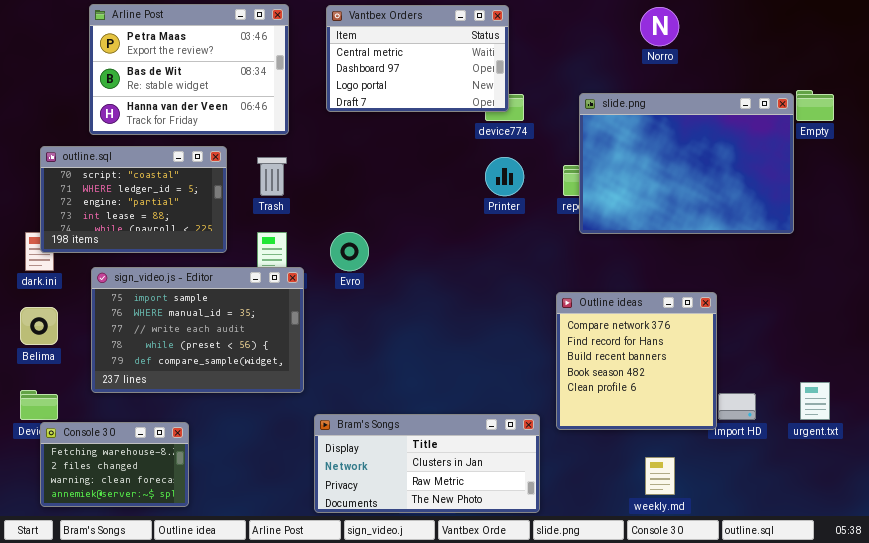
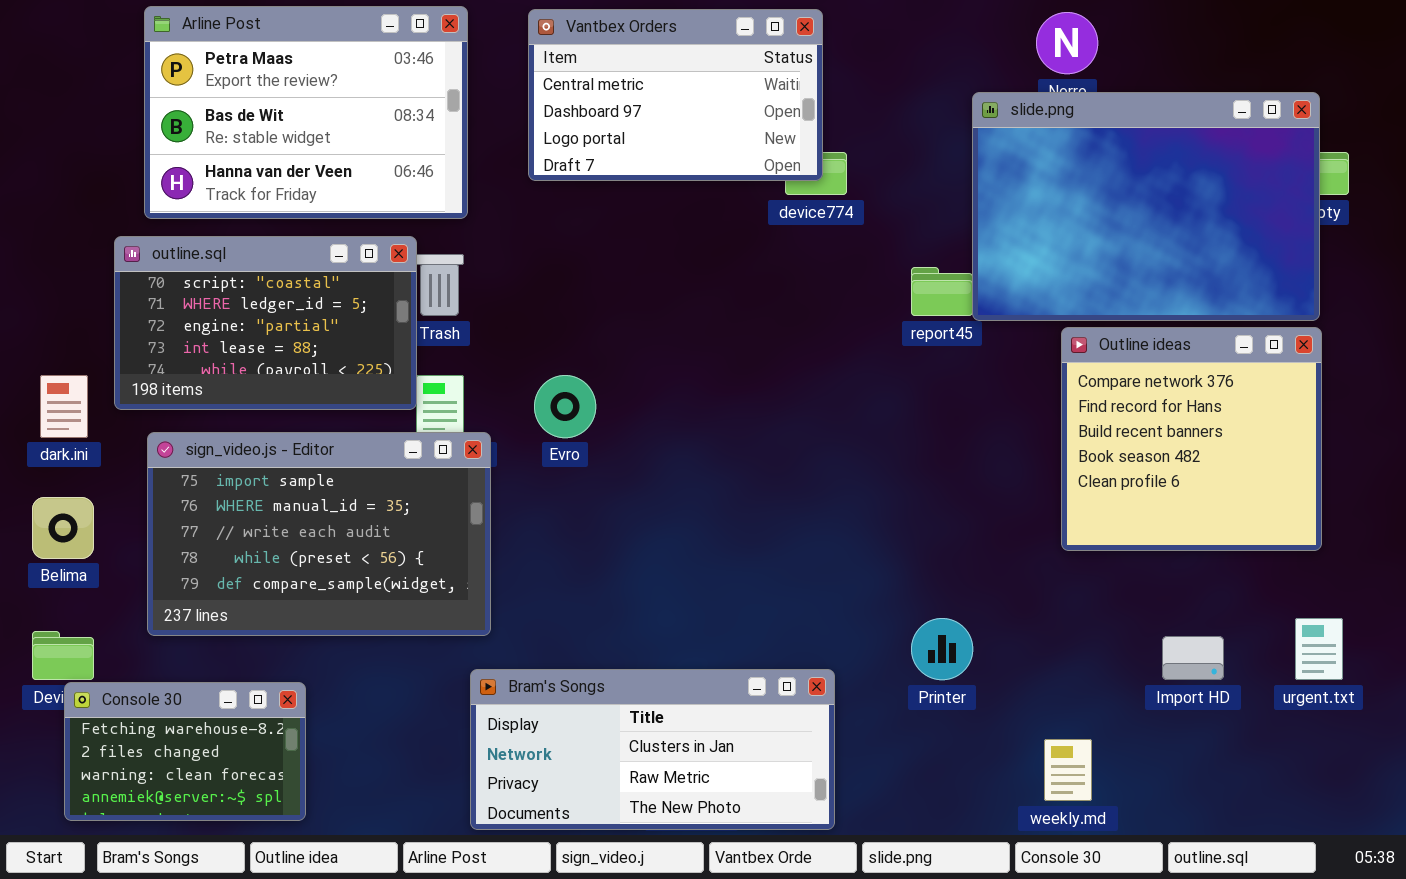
slide.png: [579,93,794,234] -> [972,92,1320,321], moved
outline.sql: [40,146,227,253] -> [114,236,417,410], moved
Printer: [485,157,524,196] -> [911,618,973,680], moved
Outline ideas: [556,292,717,430] -> [1061,327,1322,551], moved
Bram's Songs: [314,414,540,513] -> [470,669,835,830], moved

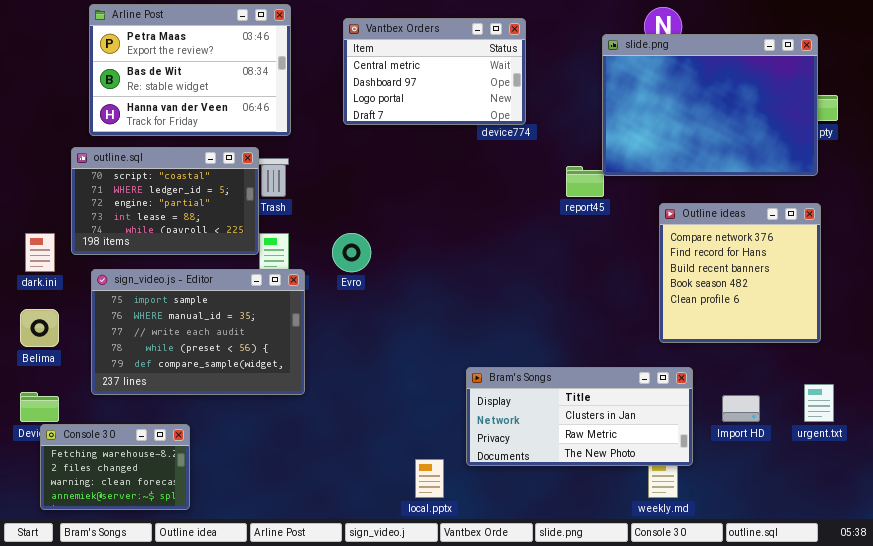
Vantbex Orders: [528,9,823,181] -> [343,18,526,125], moved
slide.png: [972,92,1320,321] -> [602,34,818,176], moved
Bram's Songs: [470,669,835,830] -> [466,367,693,466], moved

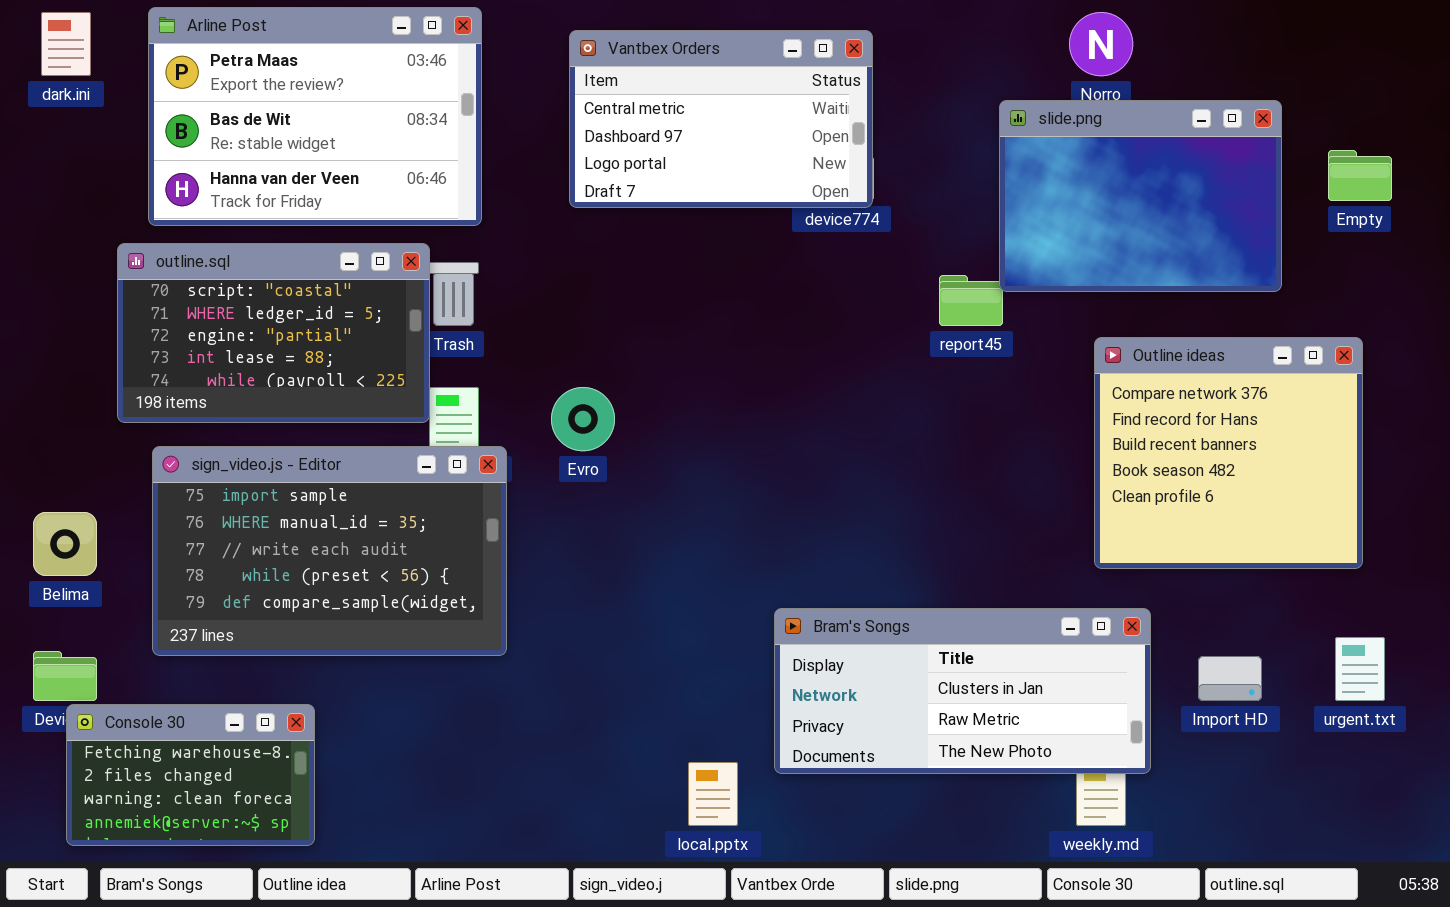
slide.png: [602,34,818,176] -> [999,100,1282,292], resized
dark.ini: [25,233,55,272] -> [41,12,91,76], moved

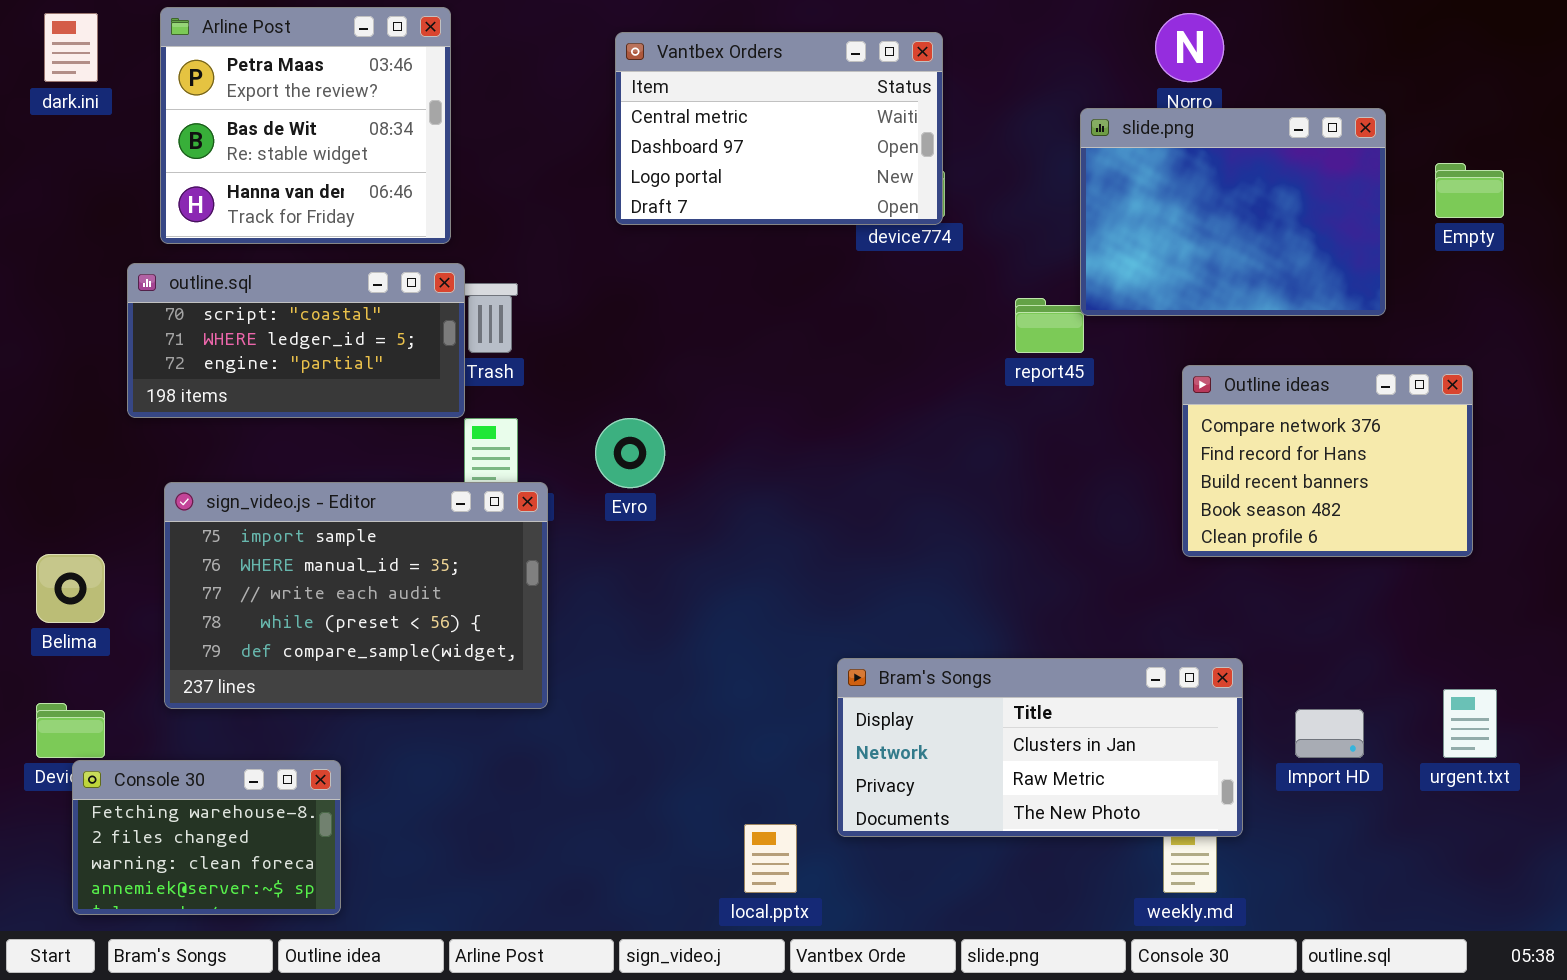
Arline Post: [148,7,482,226] -> [160,7,451,244], resized
outline.sql: [117,243,430,423] -> [127,263,465,418], resized
Outline ideas: [1094,337,1363,569] -> [1182,365,1473,557], resized

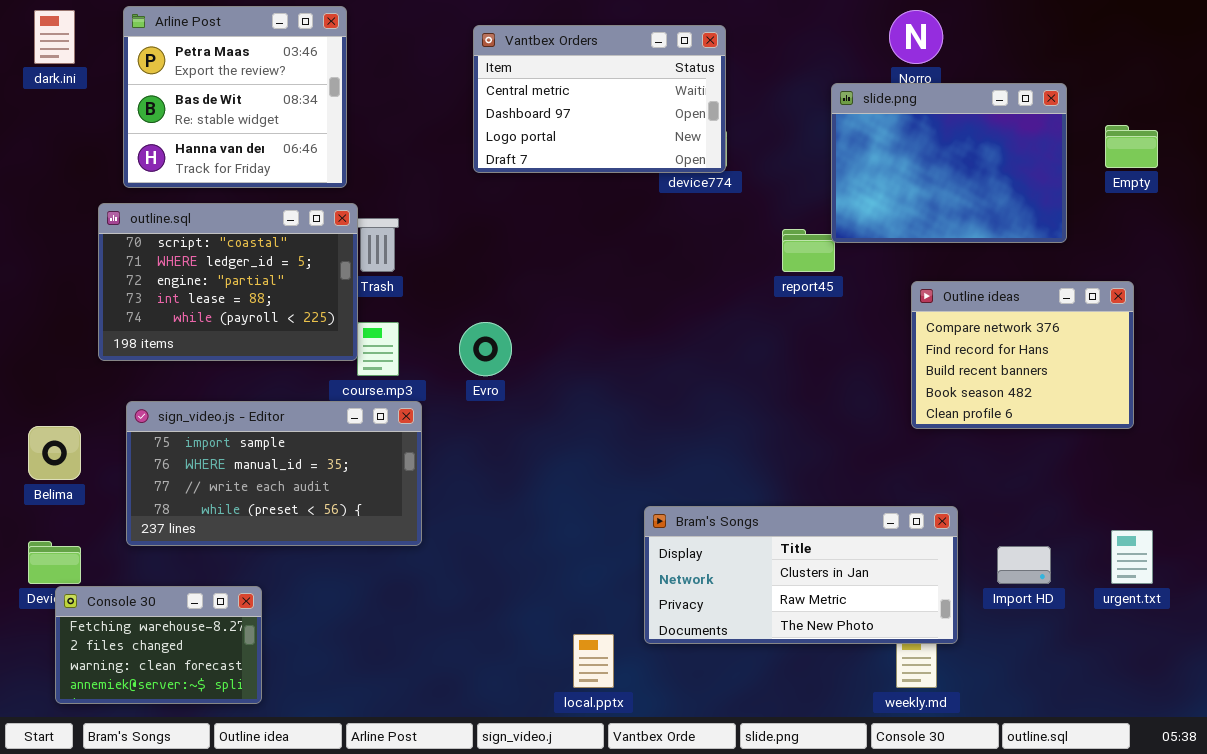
outline.sql: [127,263,465,418] -> [98,203,358,361], resized
sign_video.js - Editor: [164,482,548,709] -> [126,401,422,546], resized

